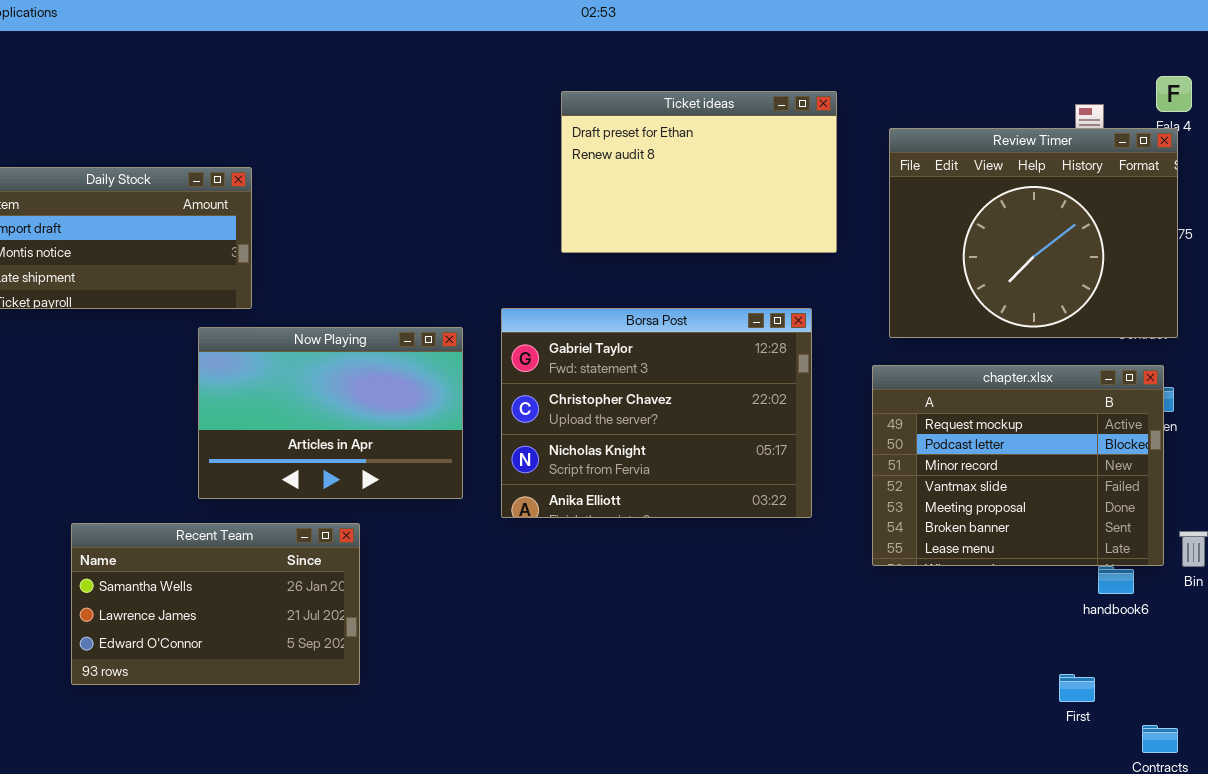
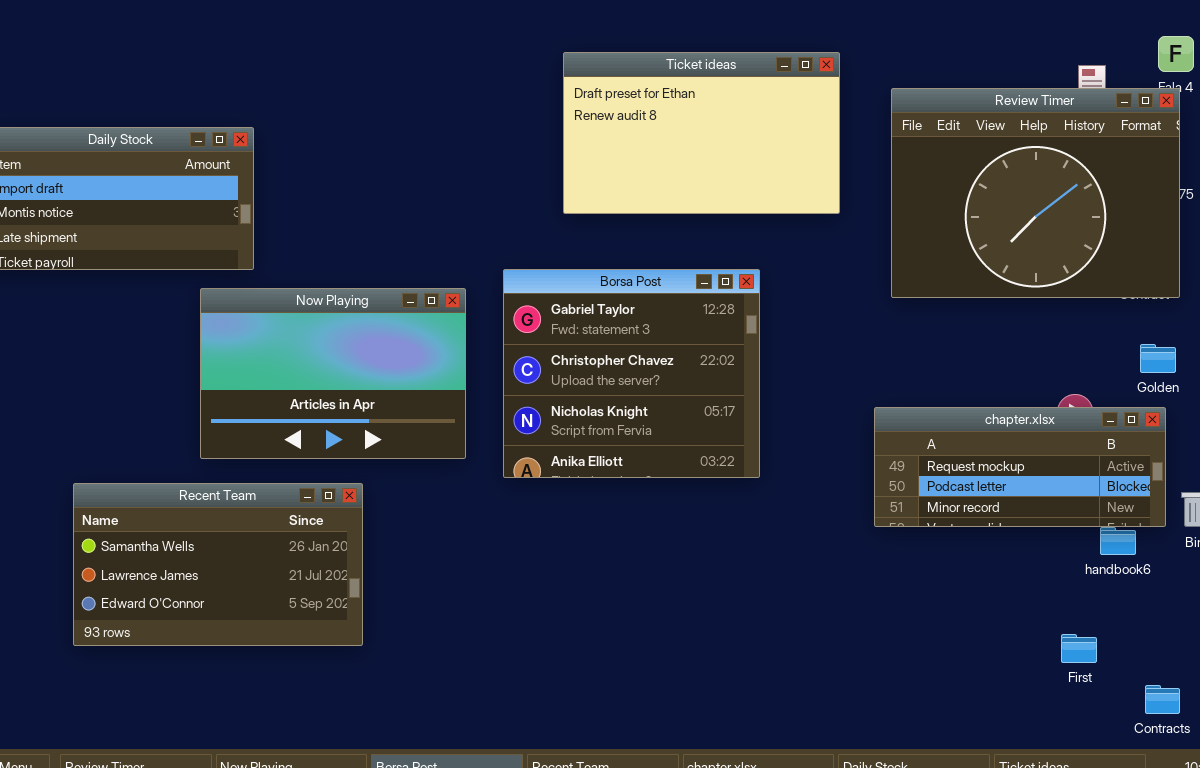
Borsa Post: [501,308,812,518] -> [503,269,760,478], resized
chapter.xlsx: [872,365,1164,566] -> [874,407,1166,527], resized

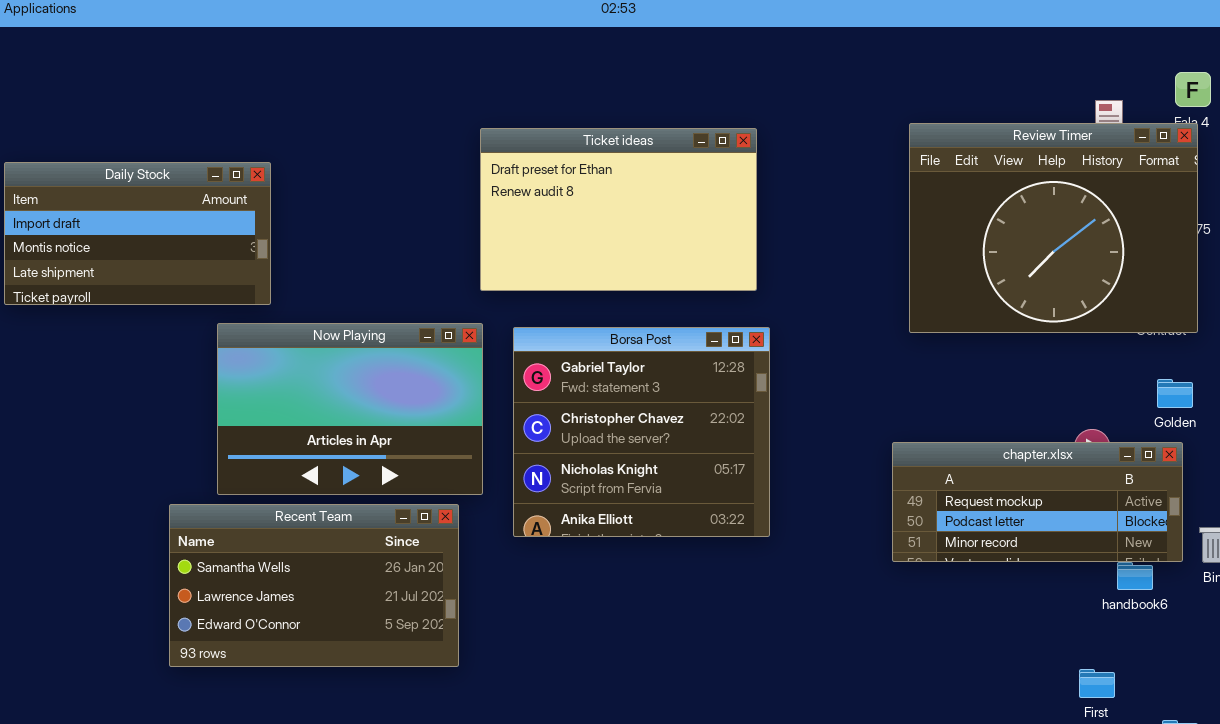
Ticket ideas: [563,52,840,214] -> [480,128,757,291], moved
Borsa Post: [503,269,760,478] -> [513,327,770,537], moved
Recent Team: [73,483,363,646] -> [169,504,459,667], moved

